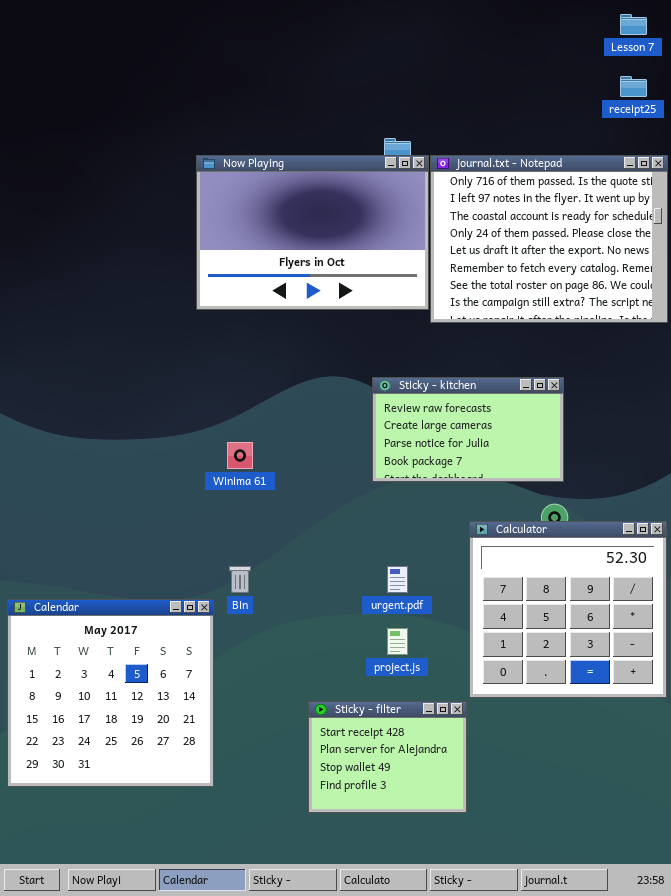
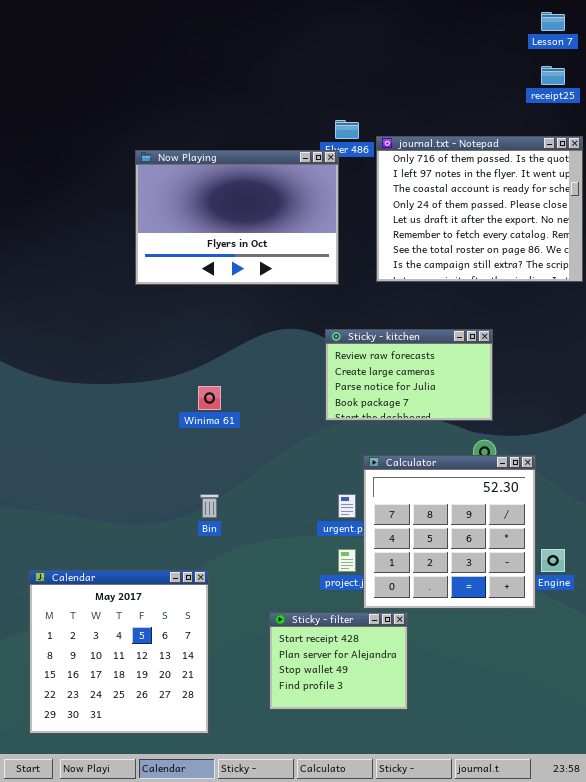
Now Playing: [196,155,429,310] -> [135,150,339,285], moved
Calculator: [469,521,667,698] -> [363,455,536,609], moved
Calendar: [7,599,214,787] -> [29,570,209,734], moved

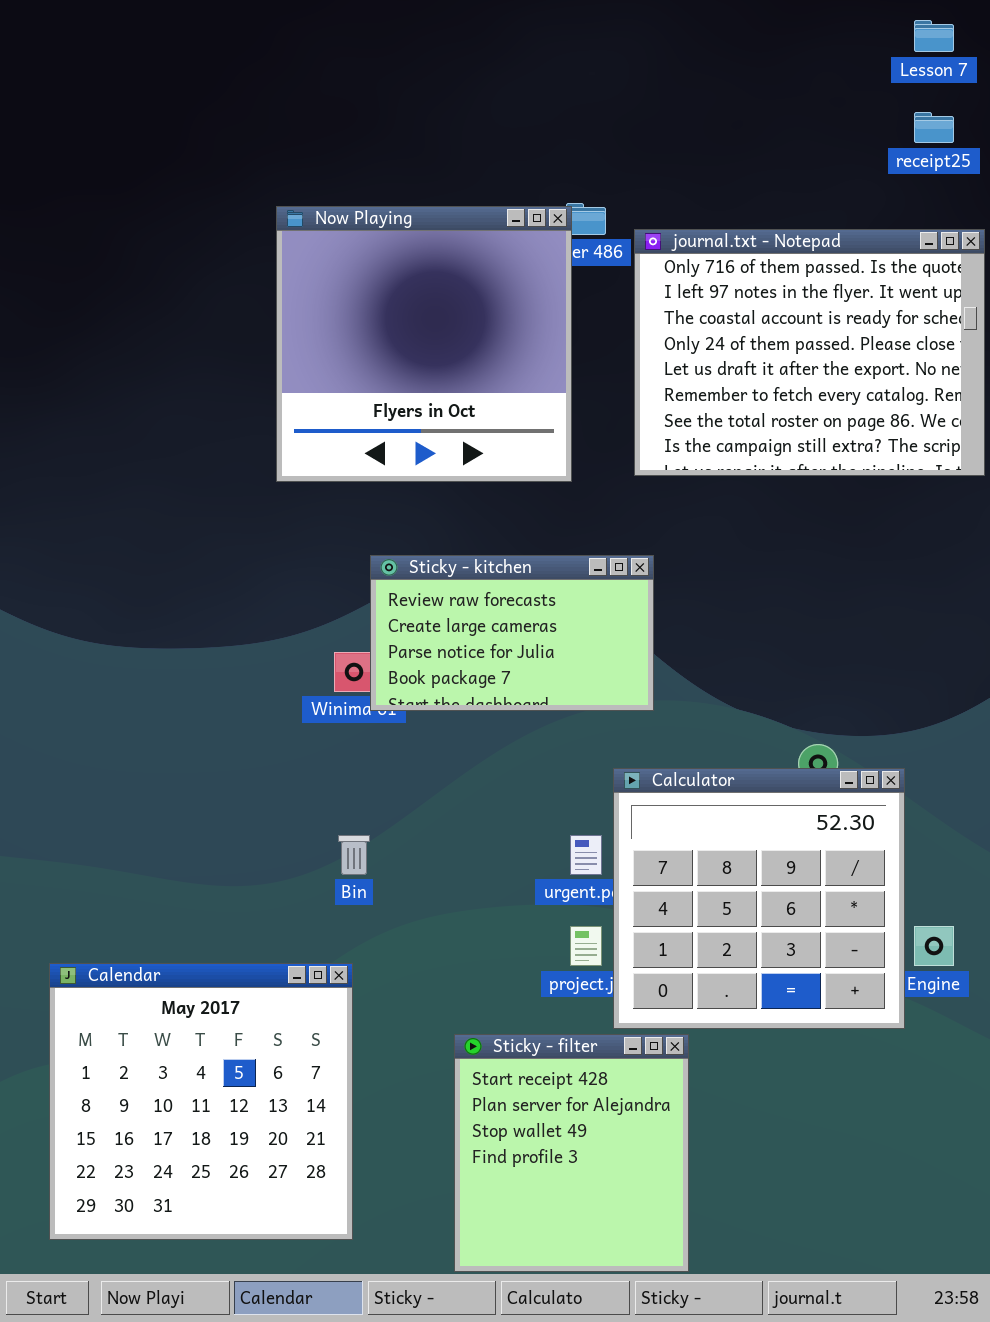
Now Playing: [135,150,339,285] -> [276,206,572,482], resized
Sticky - kitchen: [325,329,493,421] -> [370,555,654,711], moved
Sticky - filter: [269,612,408,710] -> [454,1034,689,1272], resized

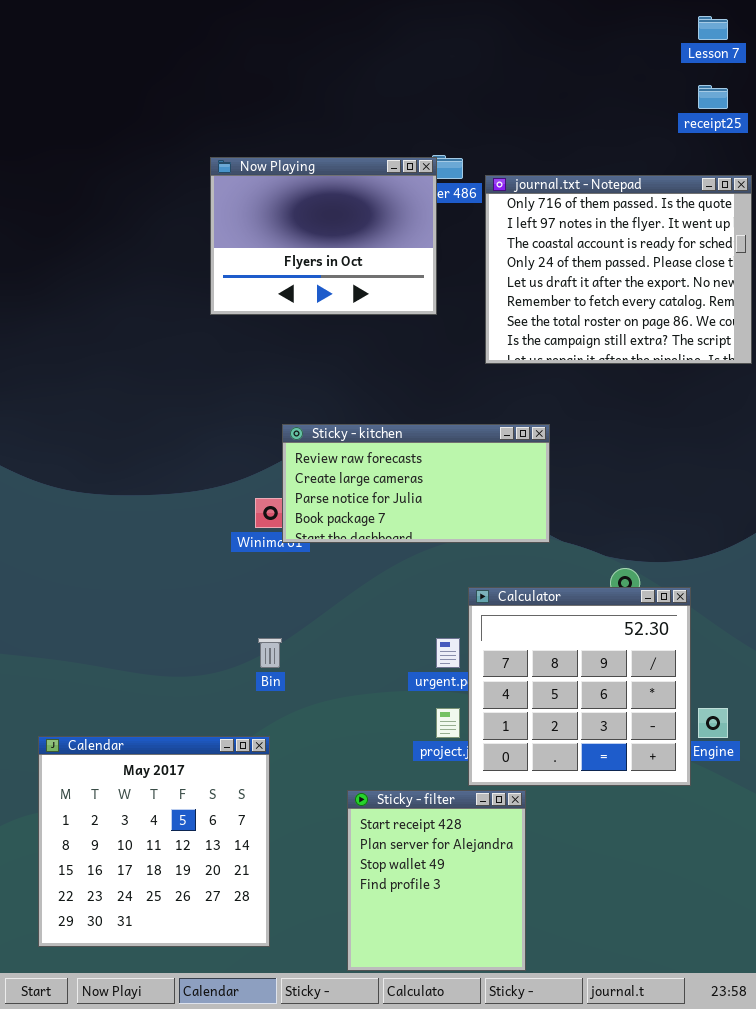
Now Playing: [276,206,572,482] -> [210,157,437,315], resized
Sticky - kitchen: [370,555,654,711] -> [282,424,550,543], resized

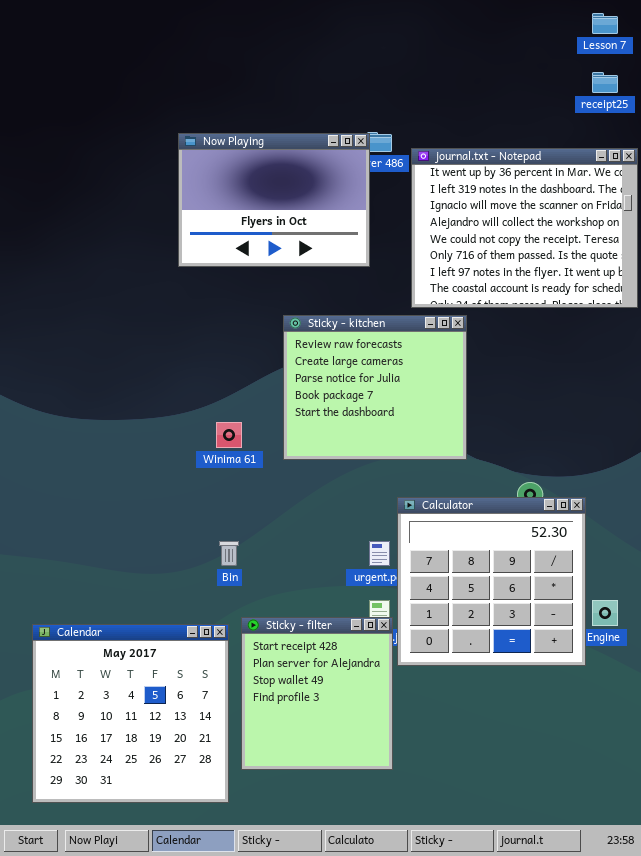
journal.txt - Notepad: [485,175,752,364] -> [411,148,638,308], scrolled up 5 rows
Sticky - kitchen: [282,424,550,543] -> [283,315,467,460], resized
Sticky - filter: [347,790,526,971] -> [241,617,393,770], moved

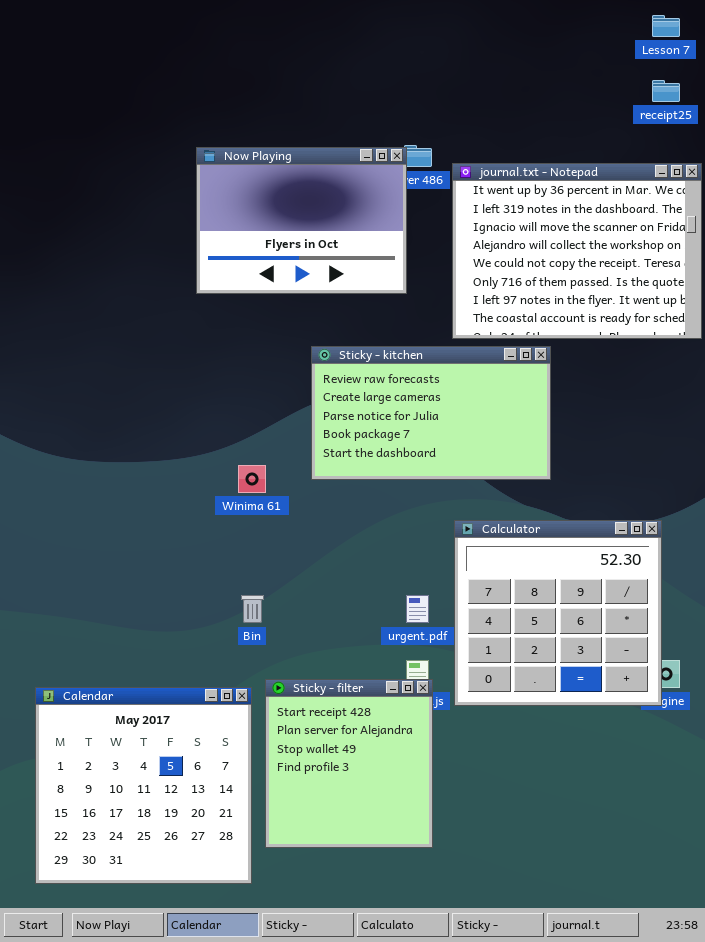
Sticky - kitchen: [283,315,467,460] -> [311,346,551,480], resized
Calculator: [397,497,586,666] -> [454,520,662,706], moved

